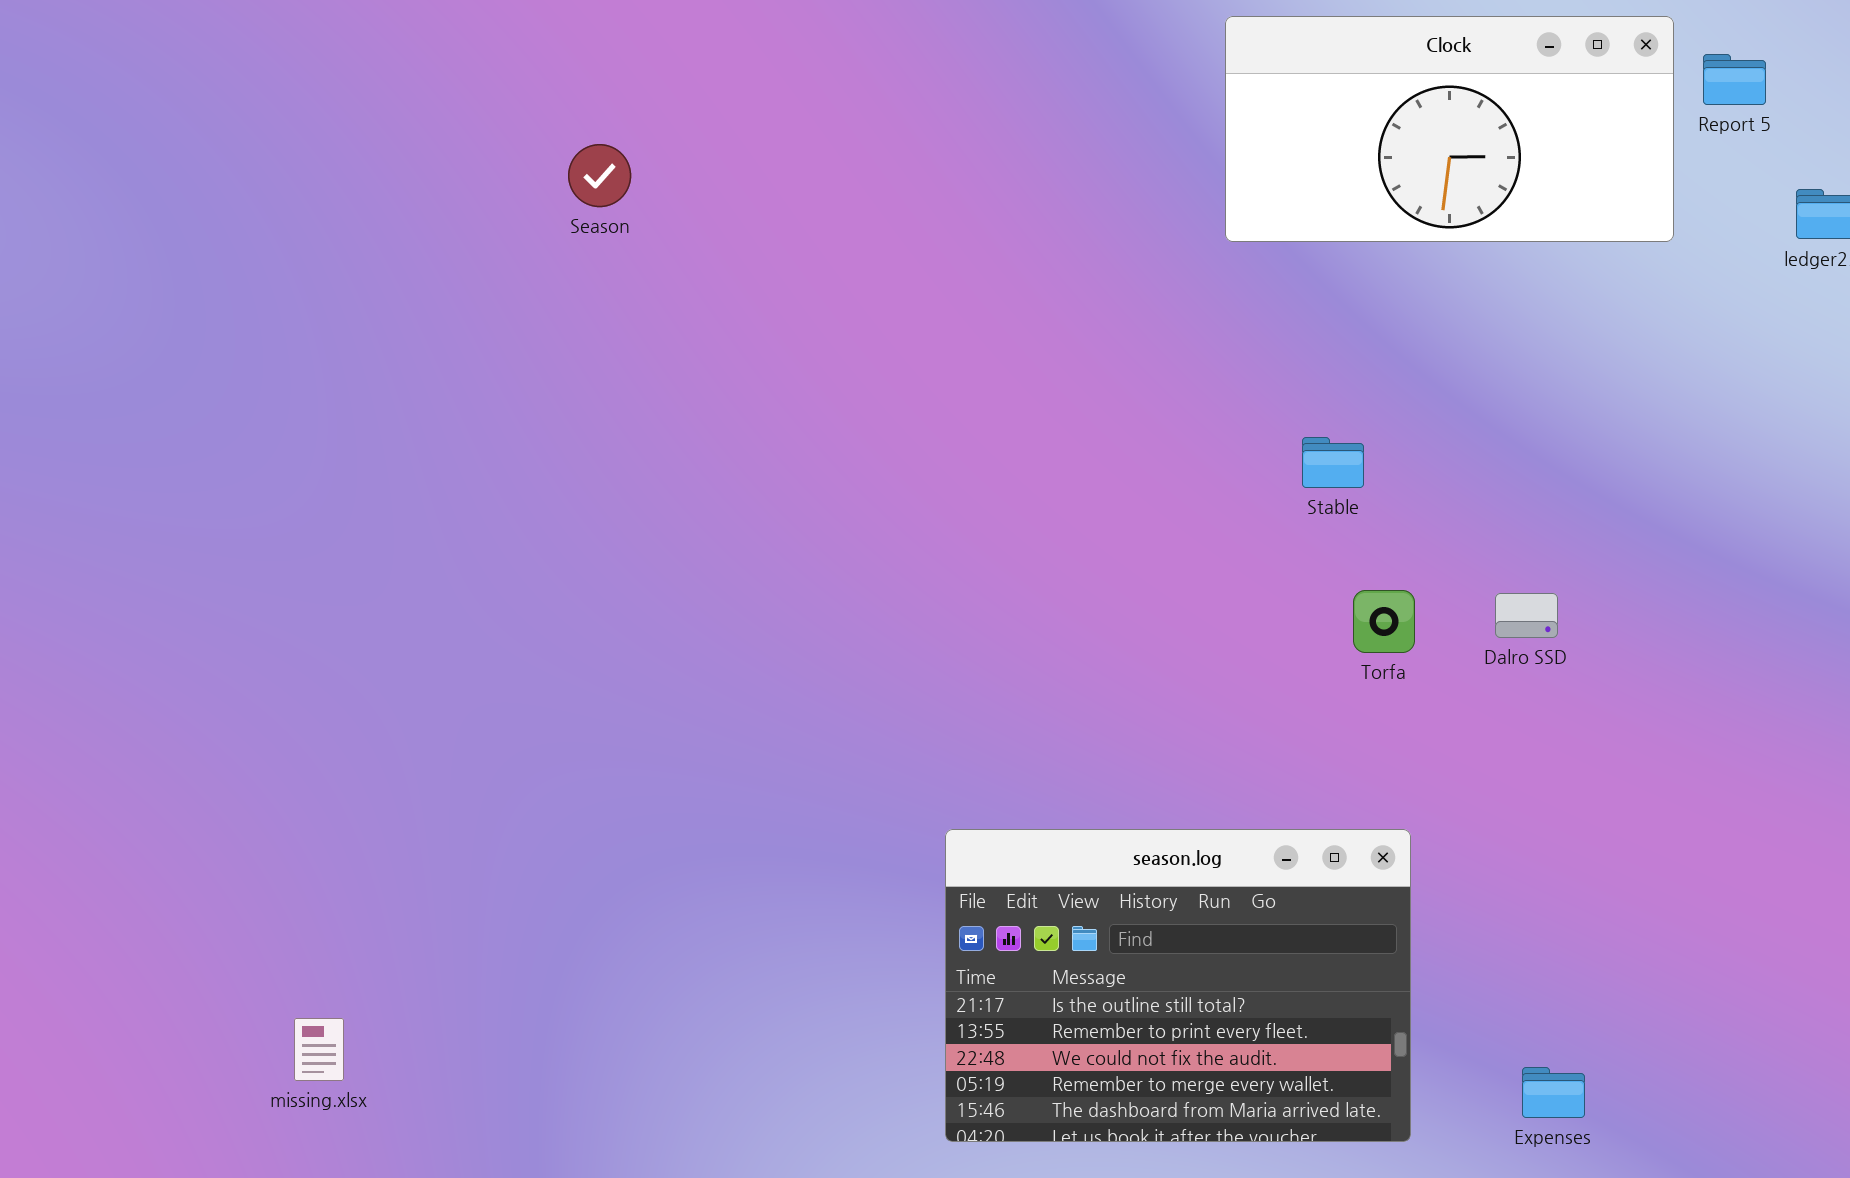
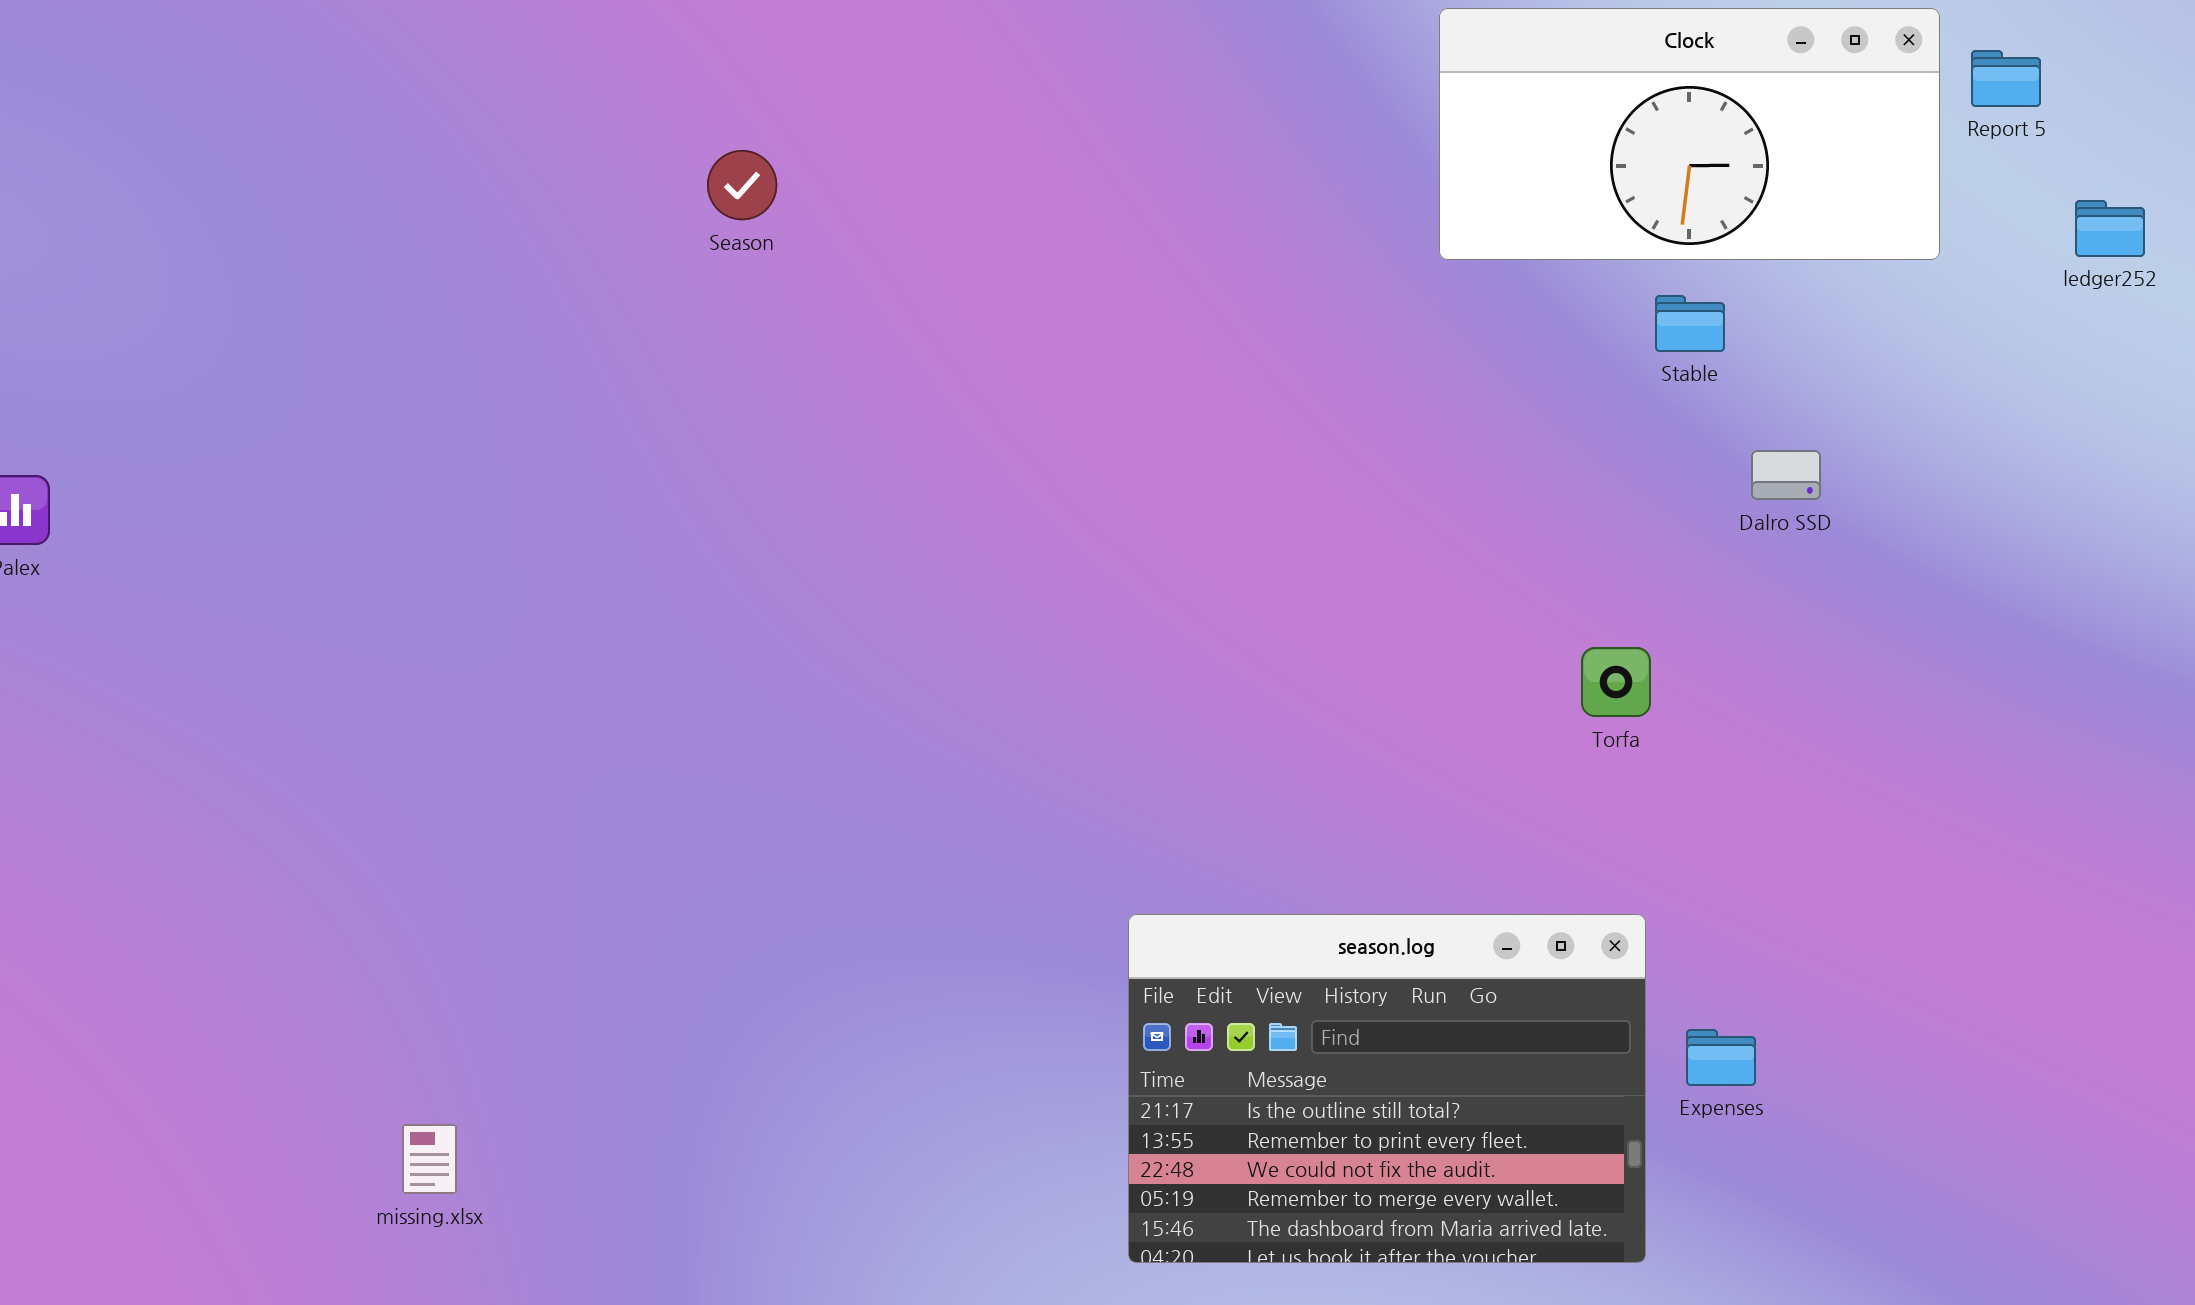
Stable: [1302,437,1364,488] -> [1655,295,1725,352], moved
Dalro SSD: [1495,593,1558,638] -> [1751,450,1821,500], moved
Expenses: [1522,1067,1585,1118] -> [1686,1029,1756,1086], moved

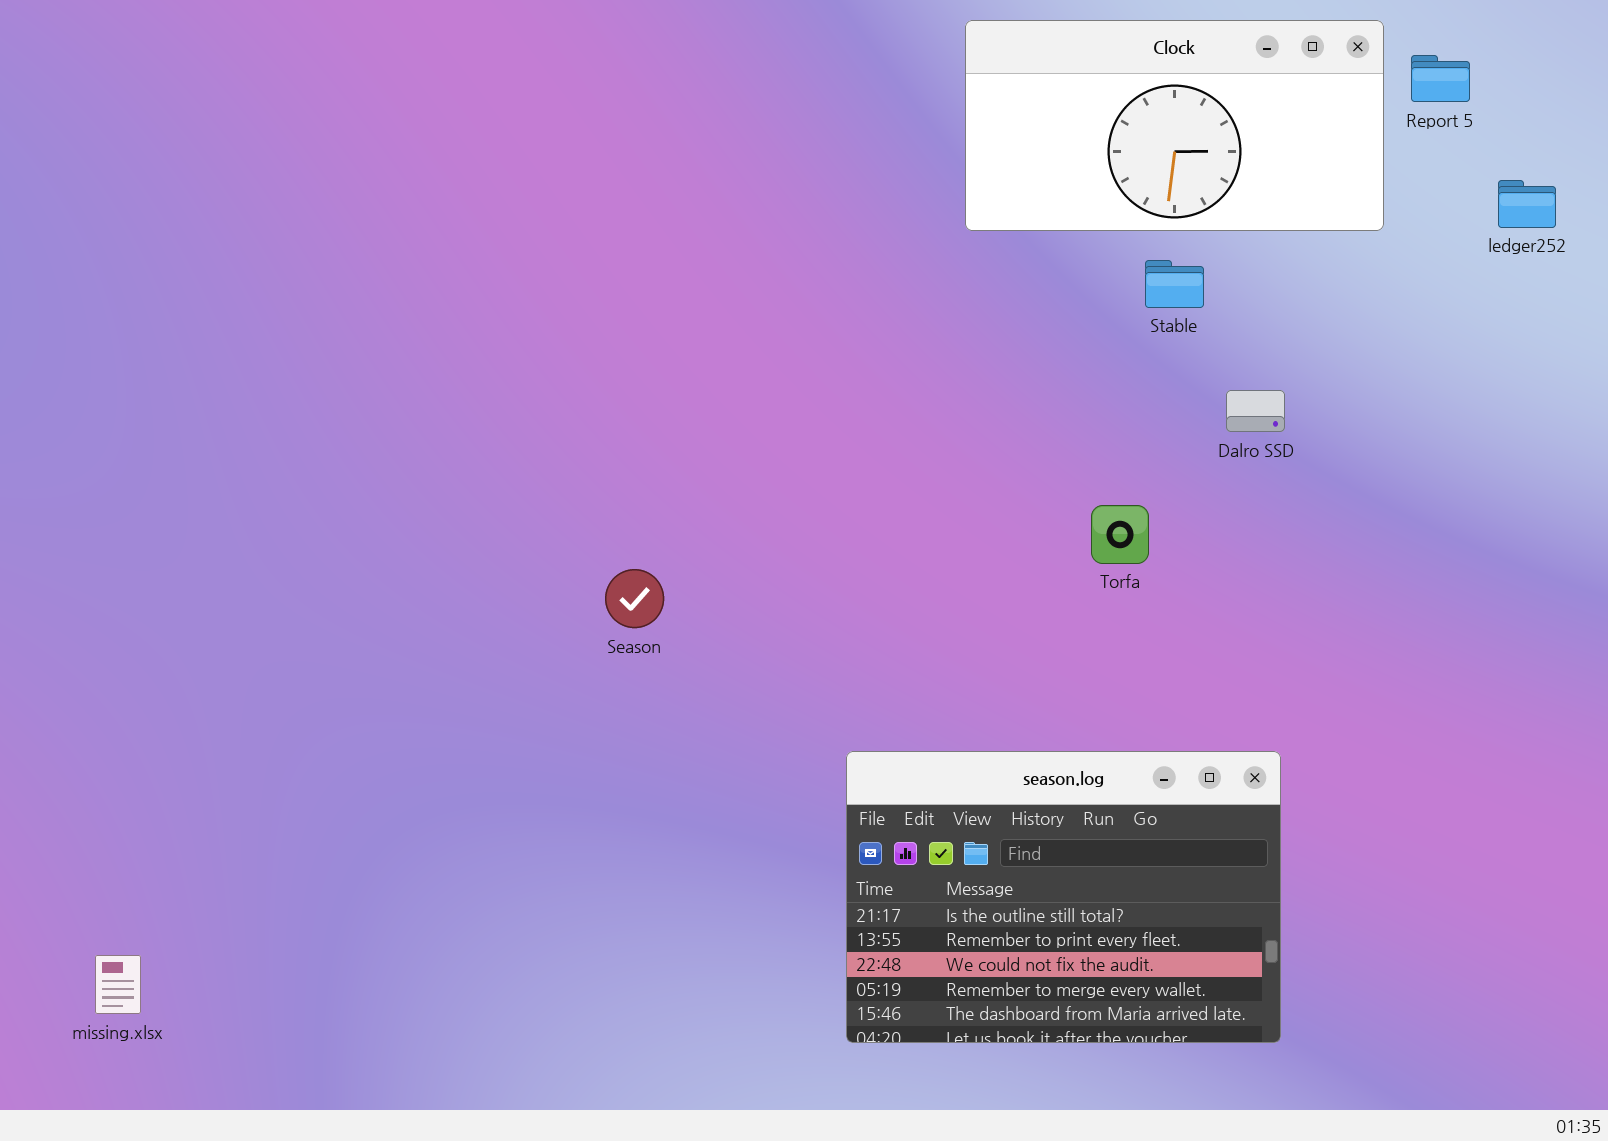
Season: [707,150,777,220] -> [605,569,664,628], moved
Torfa: [1581,647,1651,717] -> [1091,505,1149,564], moved
season.log: [1128,914,1646,1263] -> [846,751,1281,1043], moved

